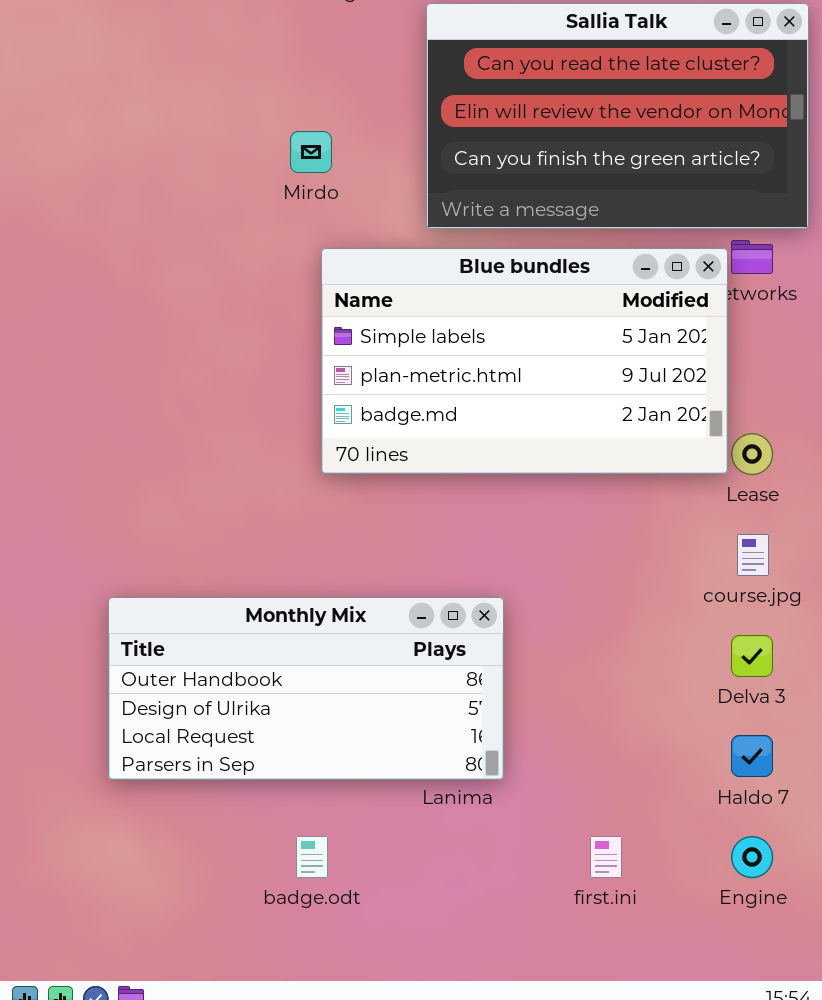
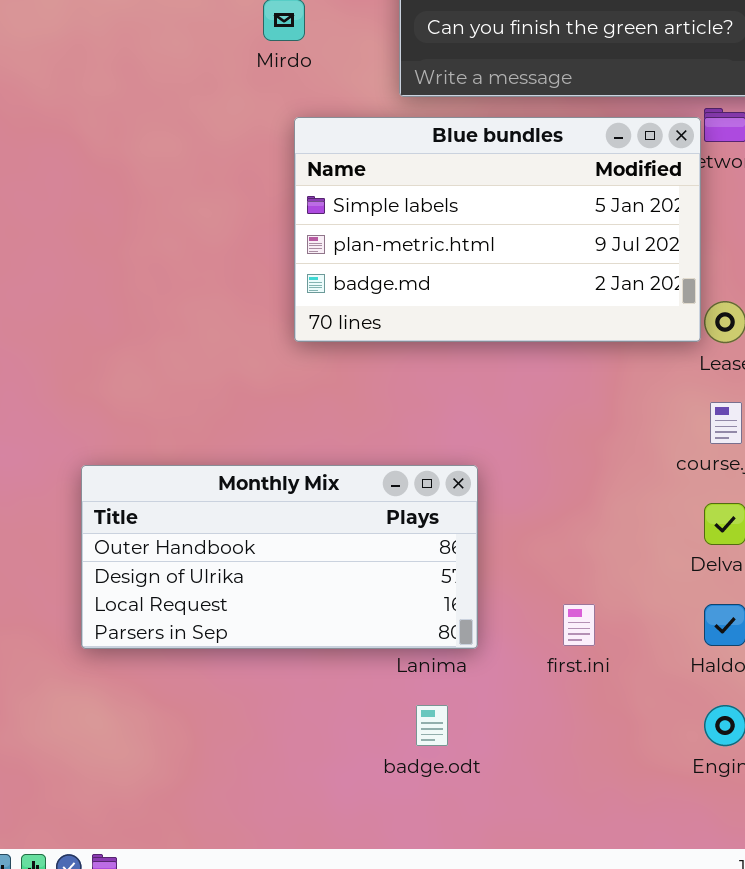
badge.odt: [296,836,328,878] -> [416,705,448,746], moved
first.ini: [590,836,622,878] -> [563,604,595,646], moved

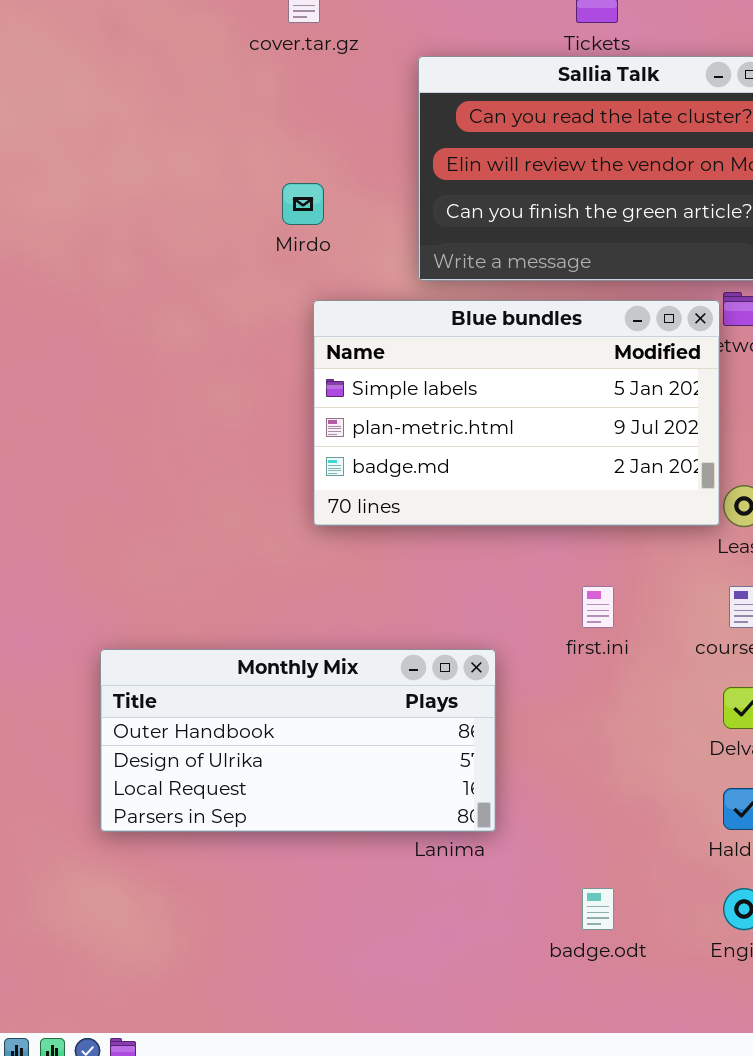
first.ini: [563,604,595,646] -> [582,586,614,628], moved
badge.odt: [416,705,448,746] -> [582,888,614,930], moved

